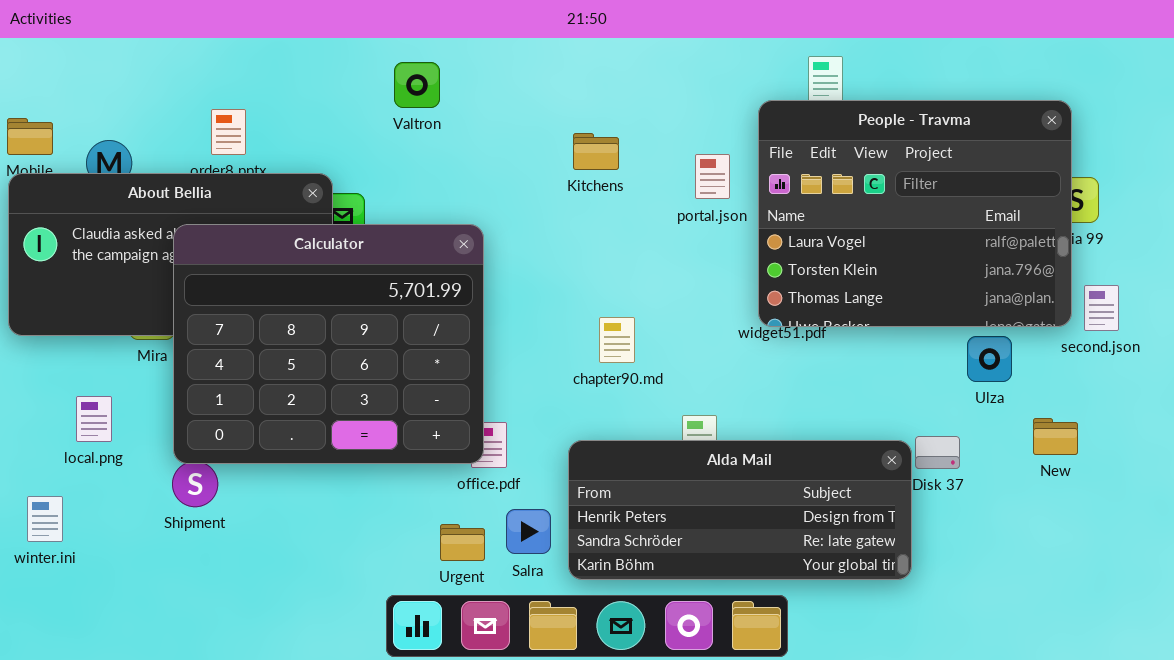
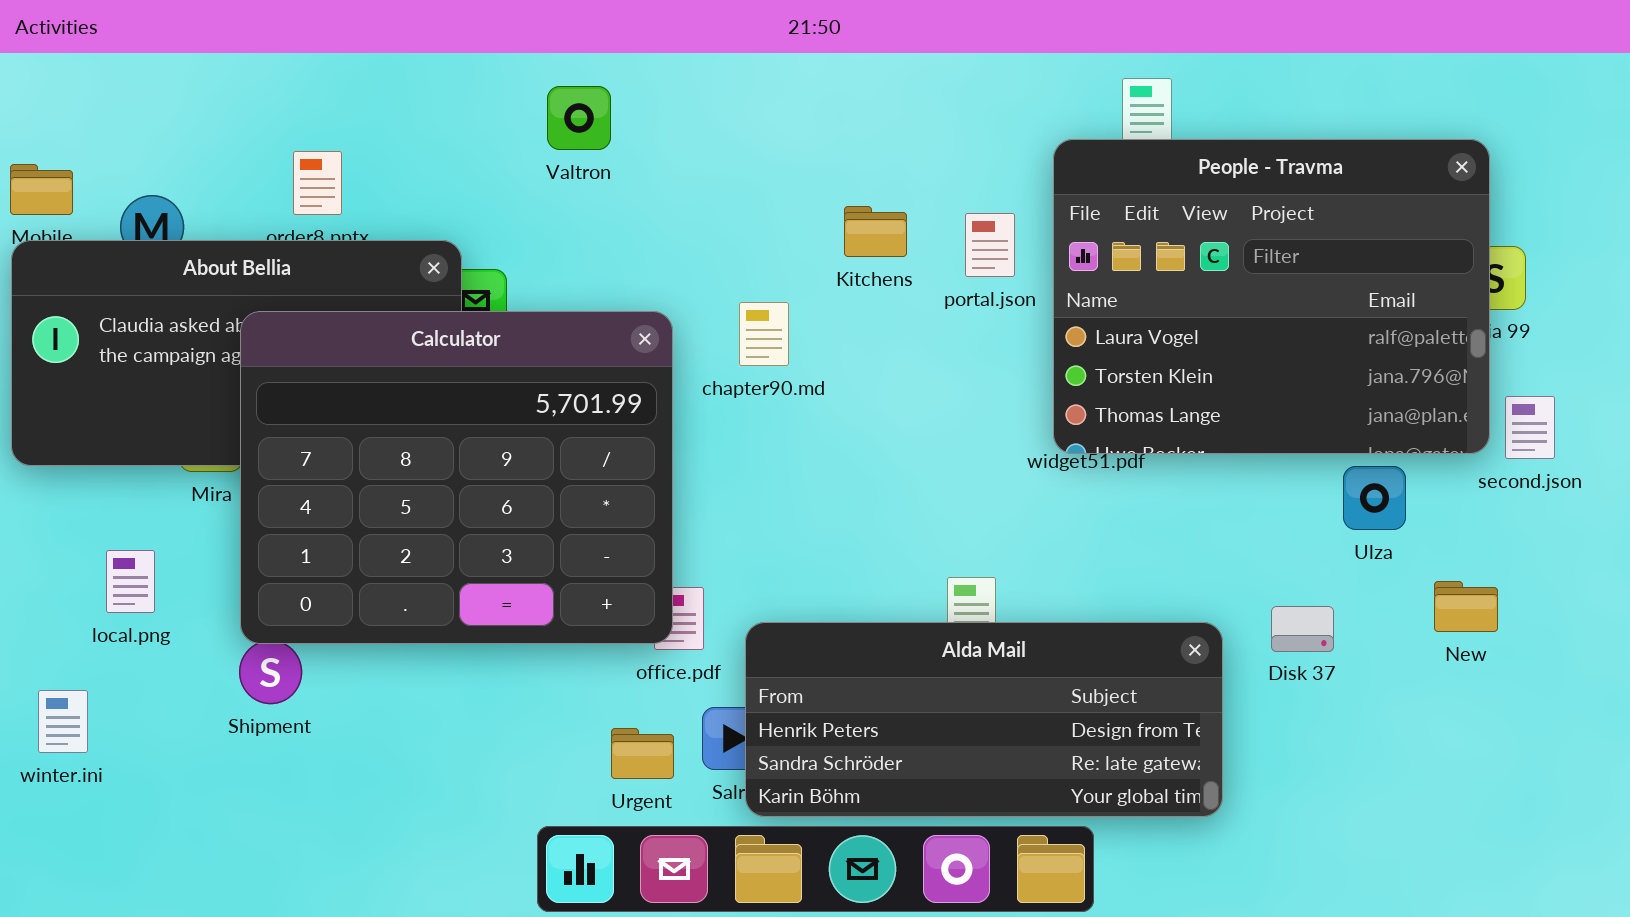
Kitchens: [573,133,619,170] -> [844,206,907,257], moved
chapter90.md: [599,317,635,363] -> [739,302,789,366], moved
Alda Mail: [568,440,912,580] -> [745,622,1223,817], moved

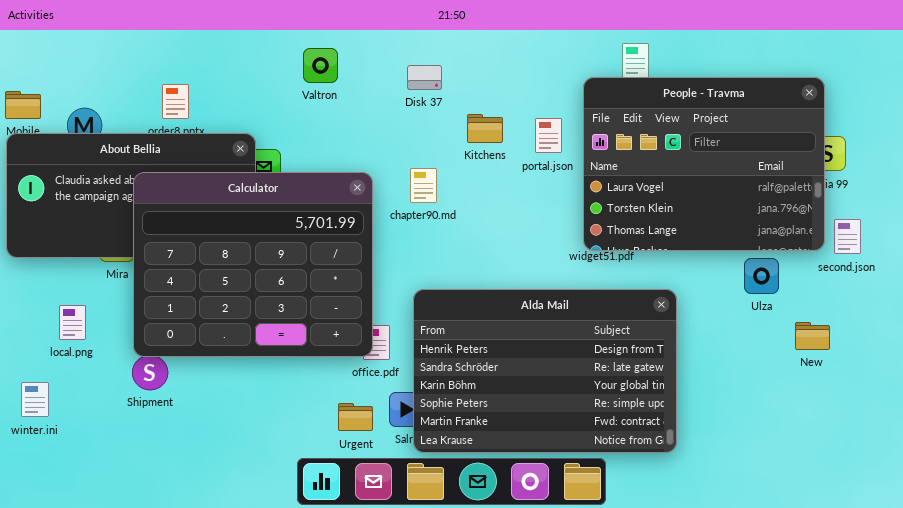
Disk 37: [1271,606,1334,652] -> [407,65,442,90], moved
Alda Mail: [745,622,1223,817] -> [413,289,677,453], resized

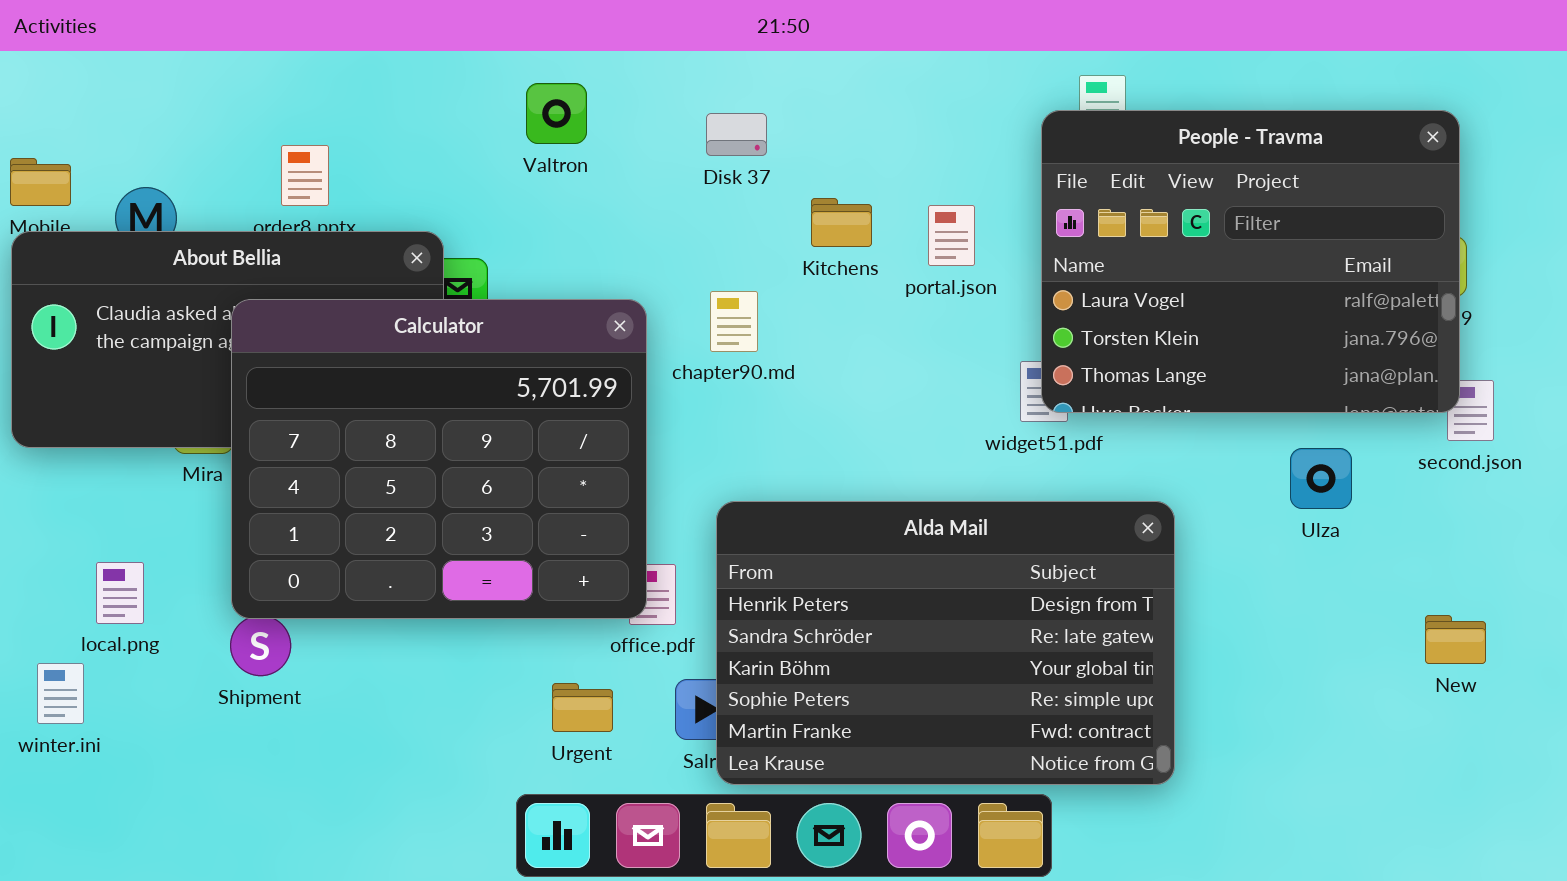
People - Travma: [583,77,825,251] -> [1041,110,1460,413], moved
local.png: [59,305,86,340] -> [96,562,144,624], moved
New: [795,322,830,350] -> [1425,615,1486,664], moved
Urgent: [338,403,373,431] -> [552,683,613,732], moved

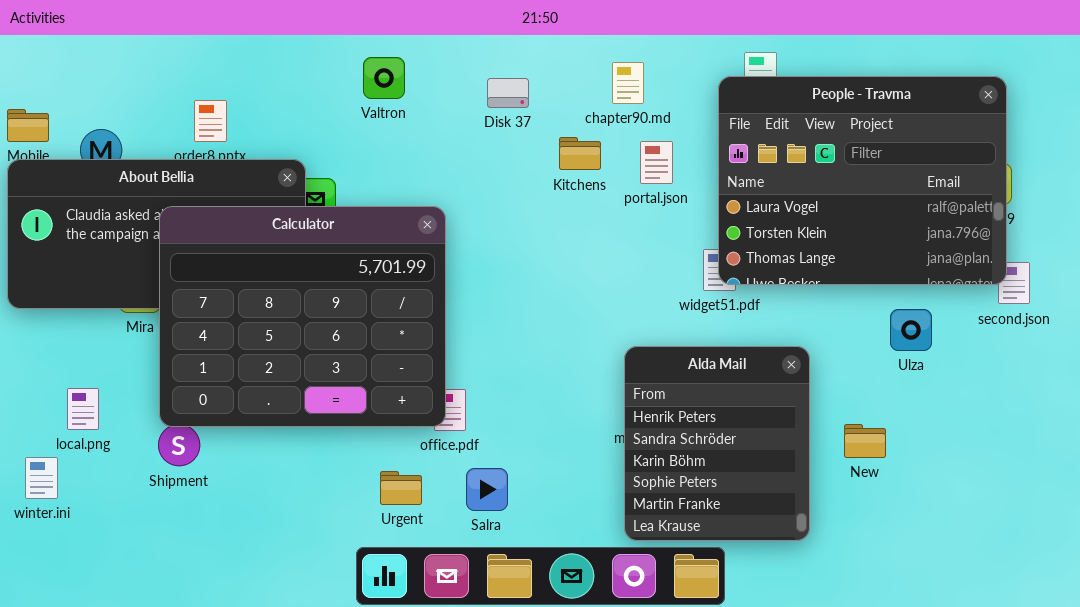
chapter90.md: [710,291,758,352] -> [612,62,644,104], moved
Alda Mail: [716,501,1175,785] -> [624,346,810,541], resized
New: [1425,615,1486,664] -> [844,424,886,458], moved

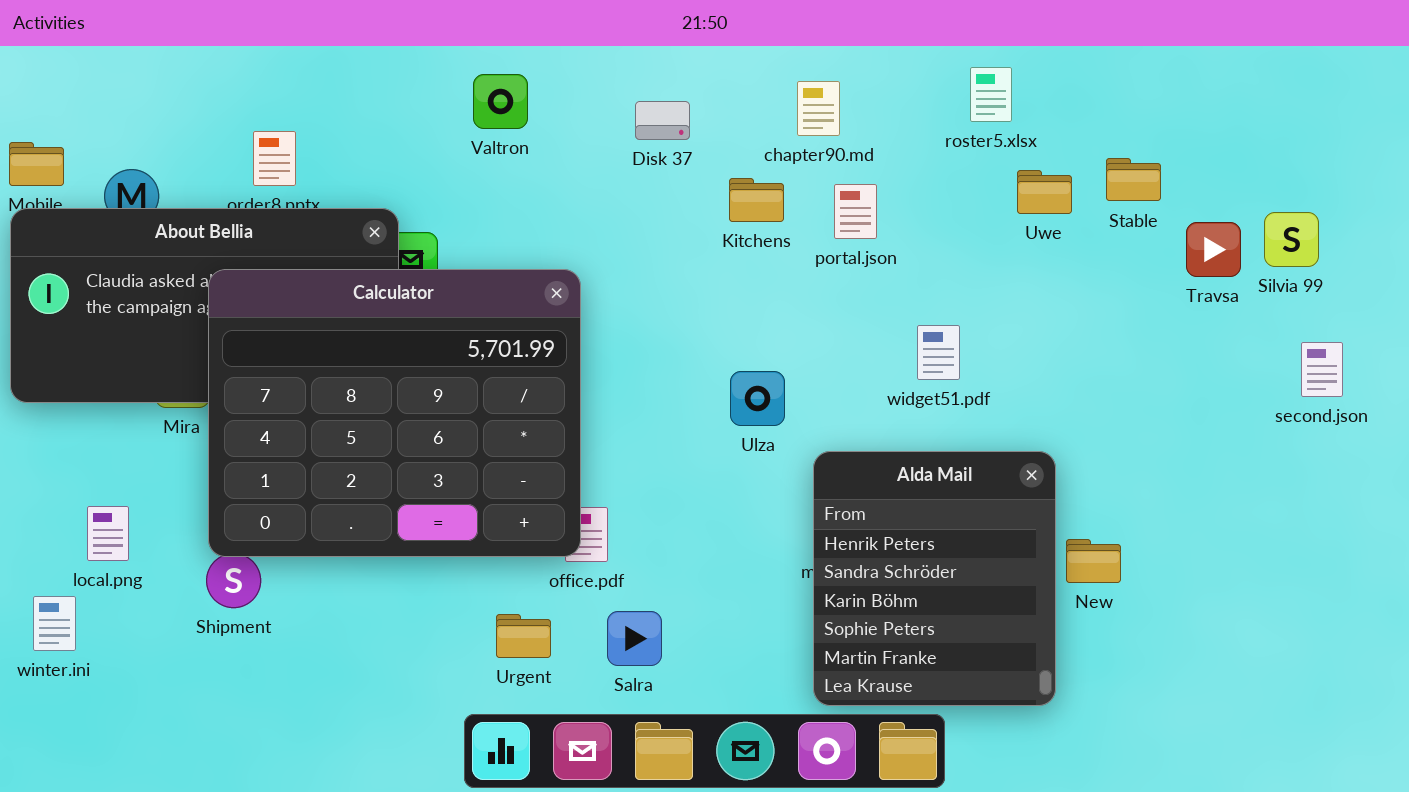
People - Travma: [718,76,1007,285] -> none, closed
Ulza: [890,309,932,351] -> [730,371,785,426], moved
New: [844,424,886,458] -> [1066,539,1121,583], moved

